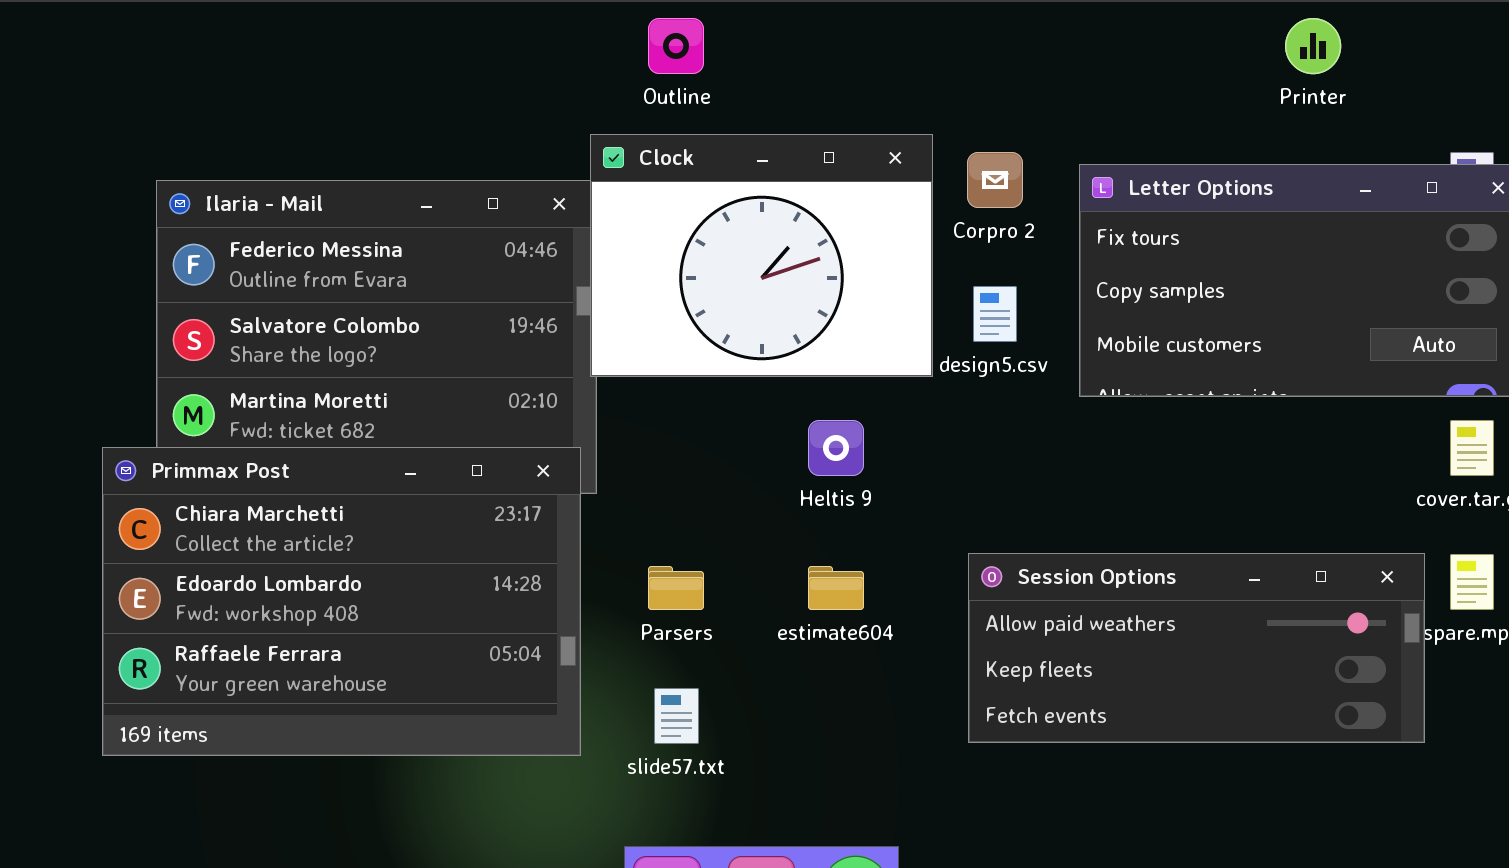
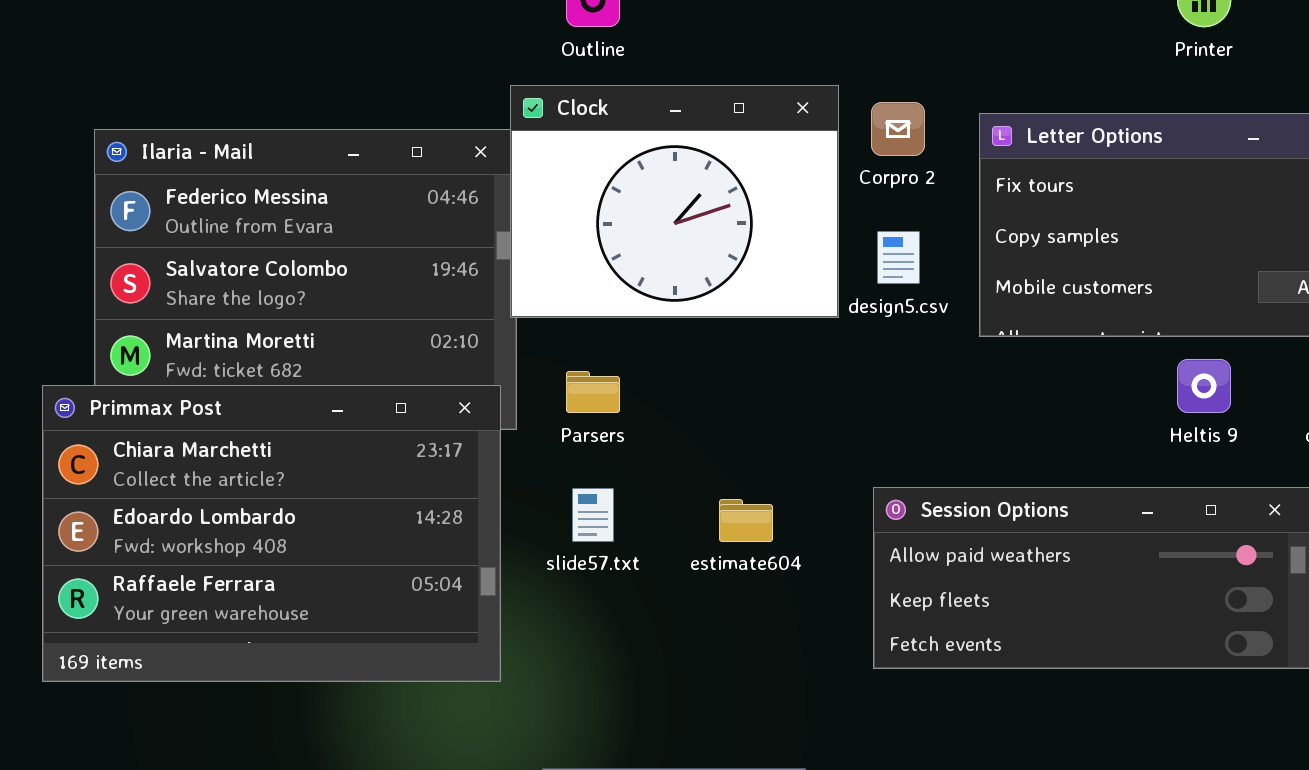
Heltis 9: [808,420,864,476] -> [1177,359,1231,413], moved
Parsers: [648,566,704,610] -> [566,371,620,413], moved
slide57.txt: [654,688,699,744] -> [572,488,614,542], moved

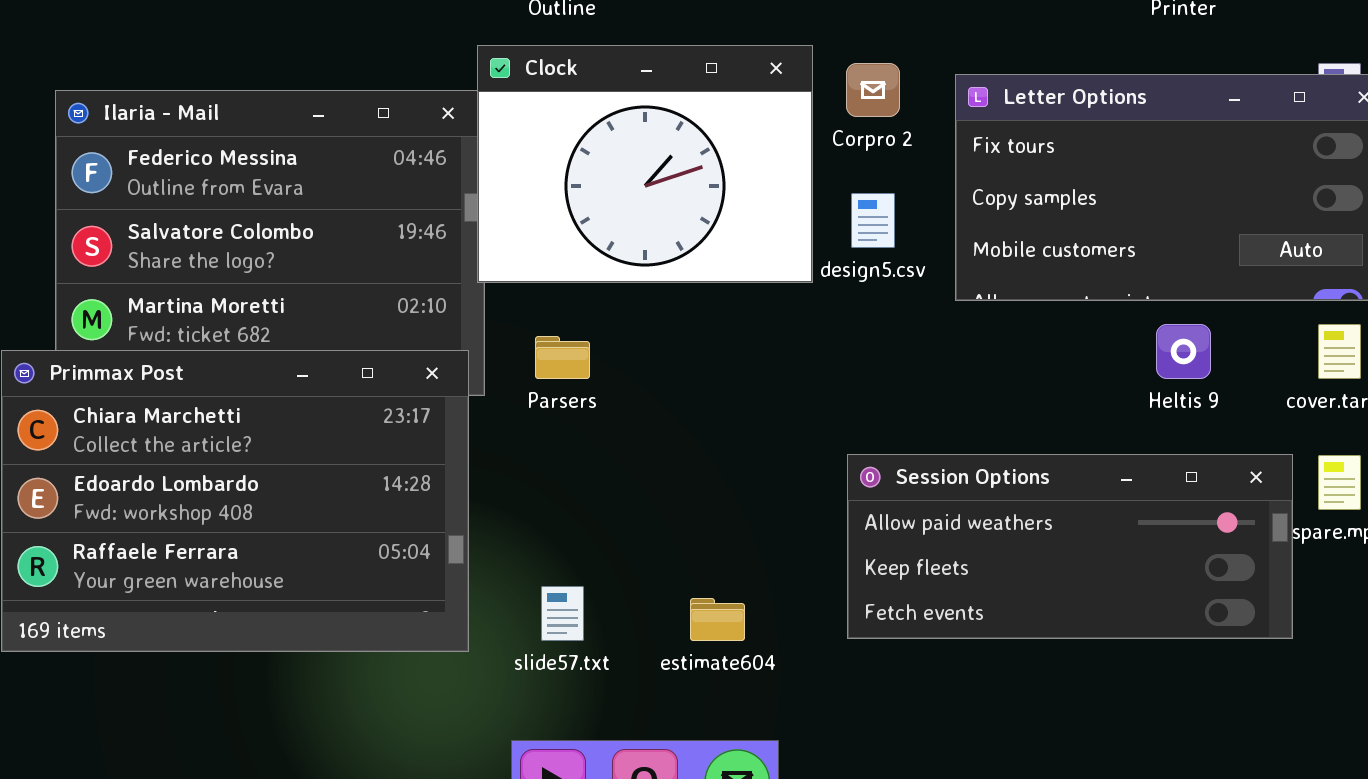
slide57.txt: [572,488,614,542] -> [541,586,584,641], moved
estimate604: [719,499,773,542] -> [690,598,745,641], moved

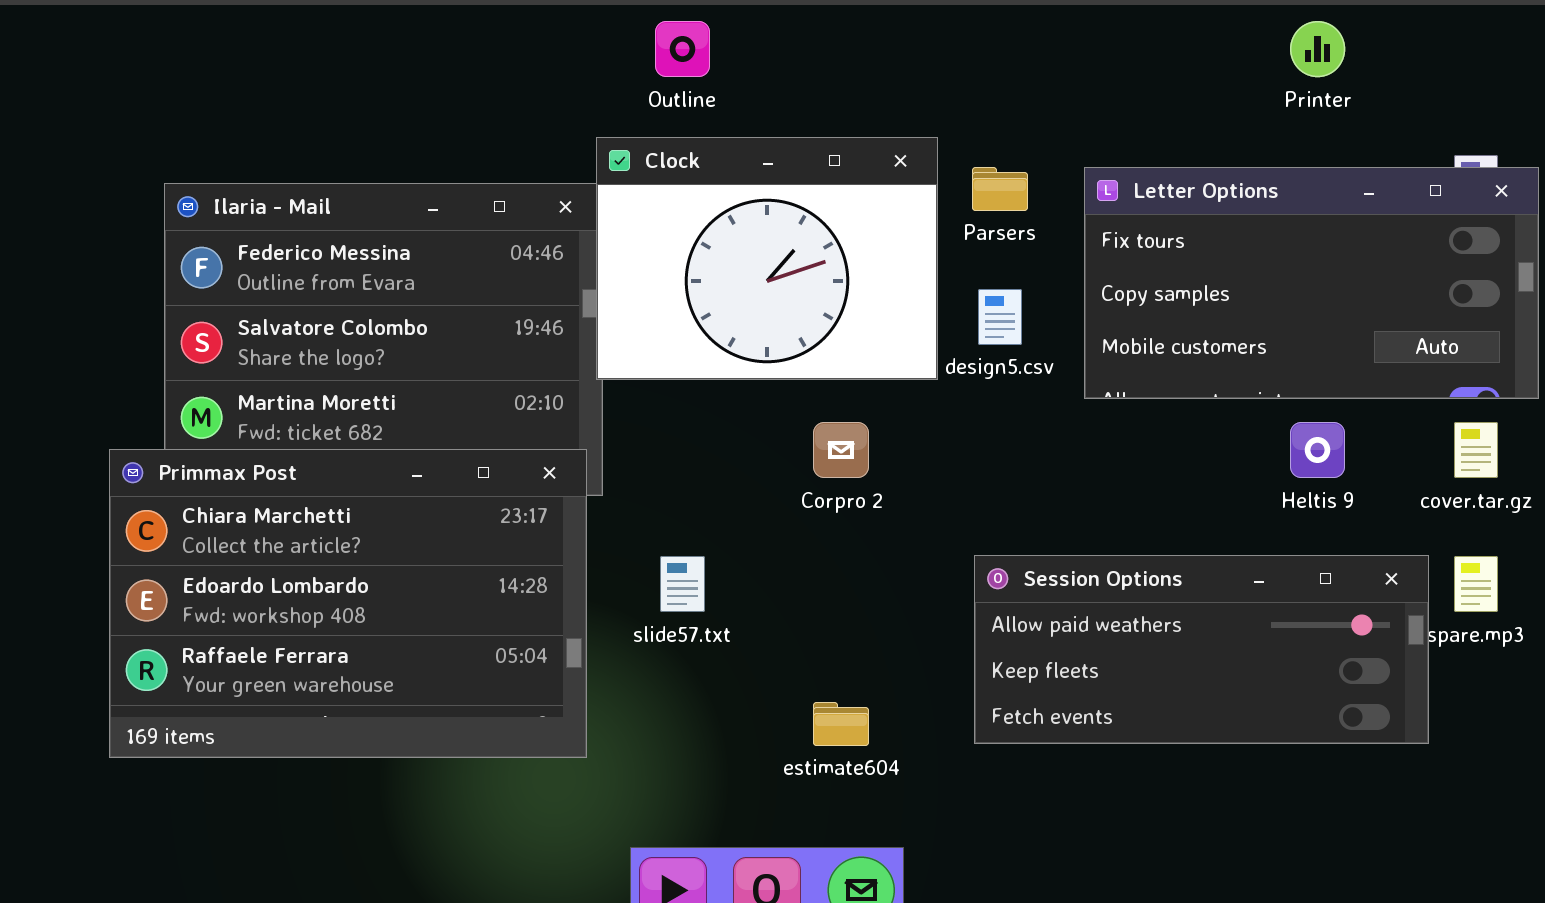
Corpro 2: [846,63,900,117] -> [813,422,869,478], moved
Parsers: [535,336,590,379] -> [972,167,1028,211], moved
slide57.txt: [541,586,584,641] -> [660,556,705,612], moved

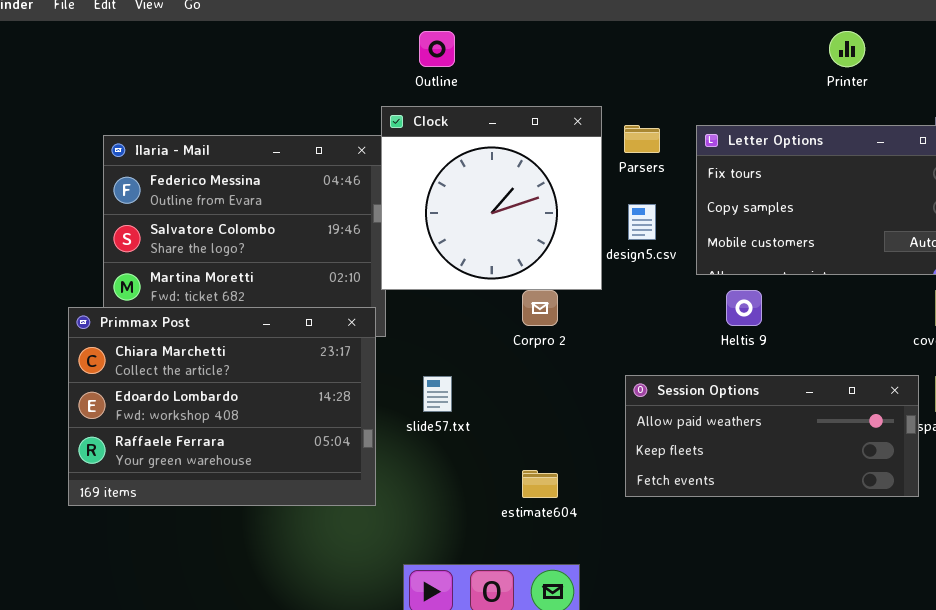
Clock: [596,137,938,380] -> [381,106,602,290], resized
Heltis 9: [1290,422,1345,478] -> [726,290,762,326], moved

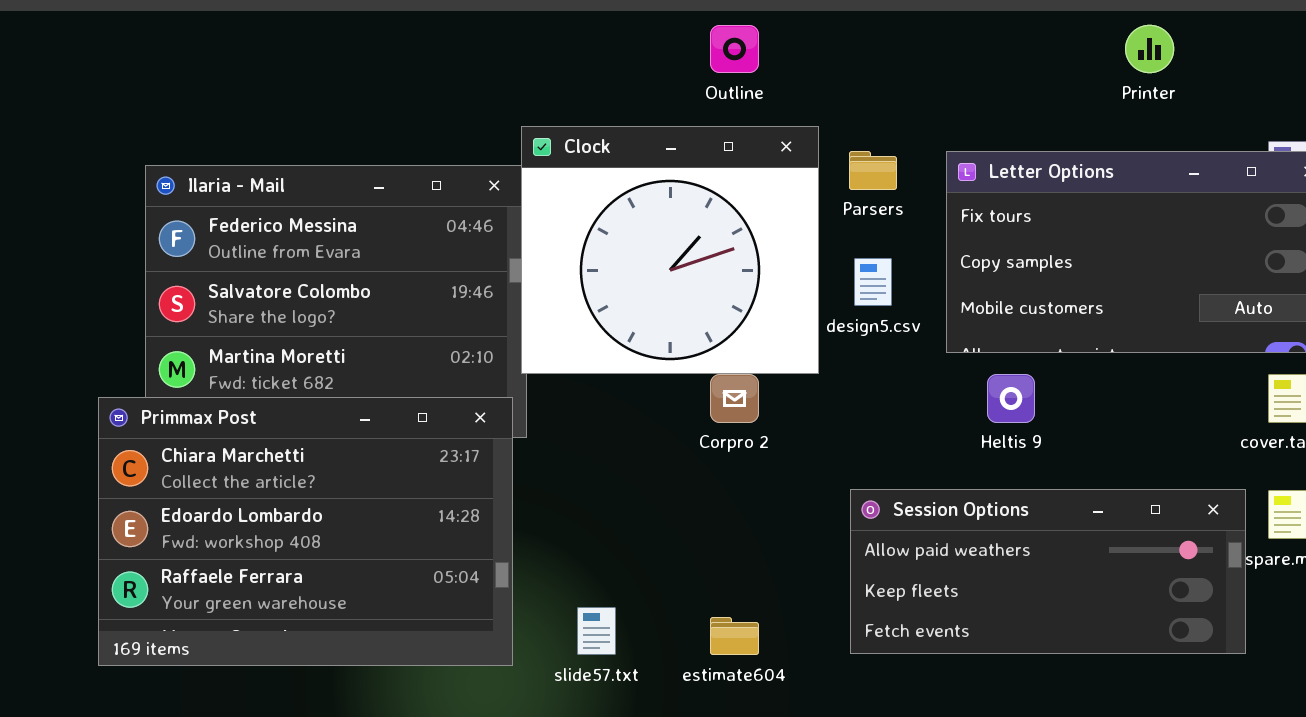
Outline: [419,31,455,67] -> [710,25,759,73], moved
slide57.txt: [423,376,452,412] -> [577,607,616,655], moved

